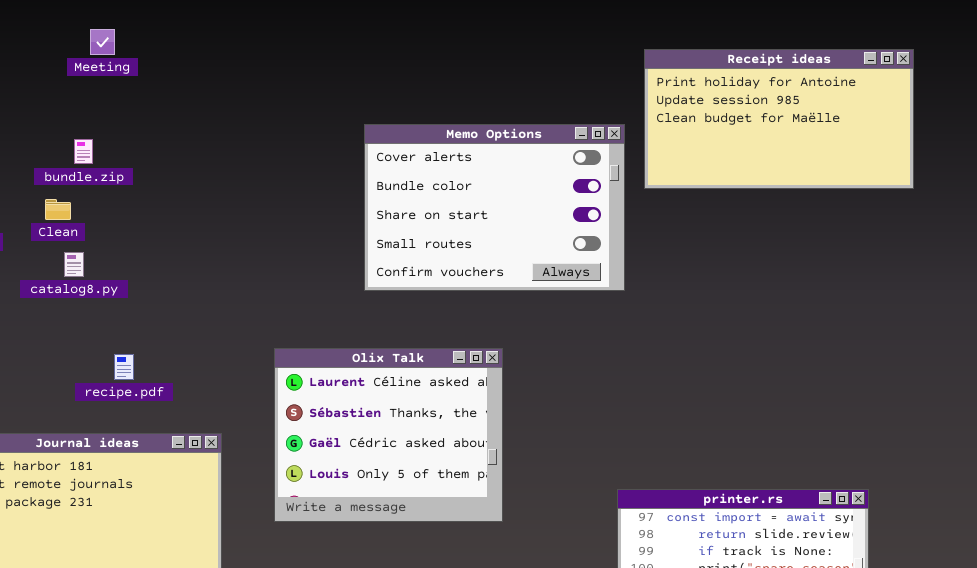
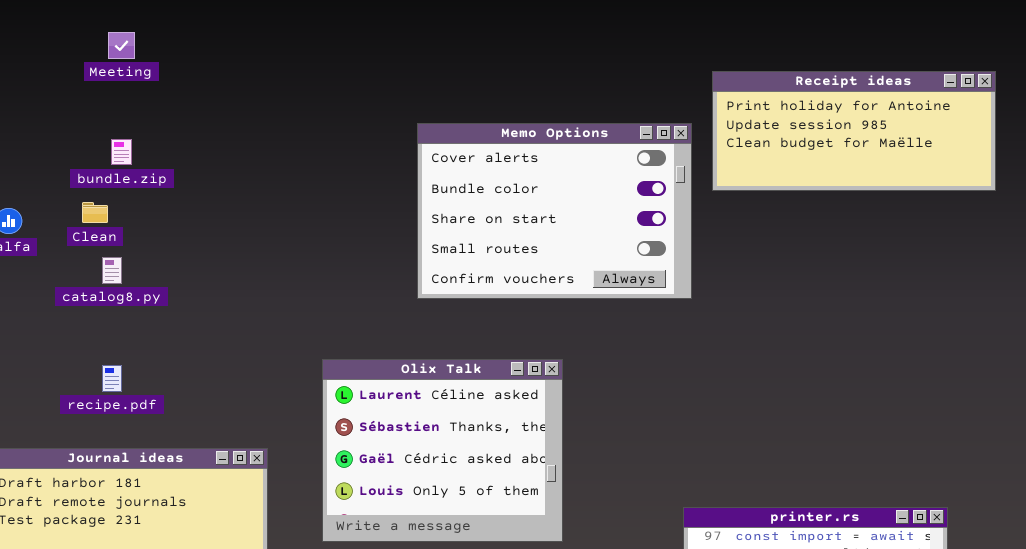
Meeting: [90,29,115,55] -> [108,32,135,59], moved
Receipt ideas: [644,49,914,189] -> [712,71,996,191], resized
recipe.pdf: [114,354,134,380] -> [102,365,122,392], moved

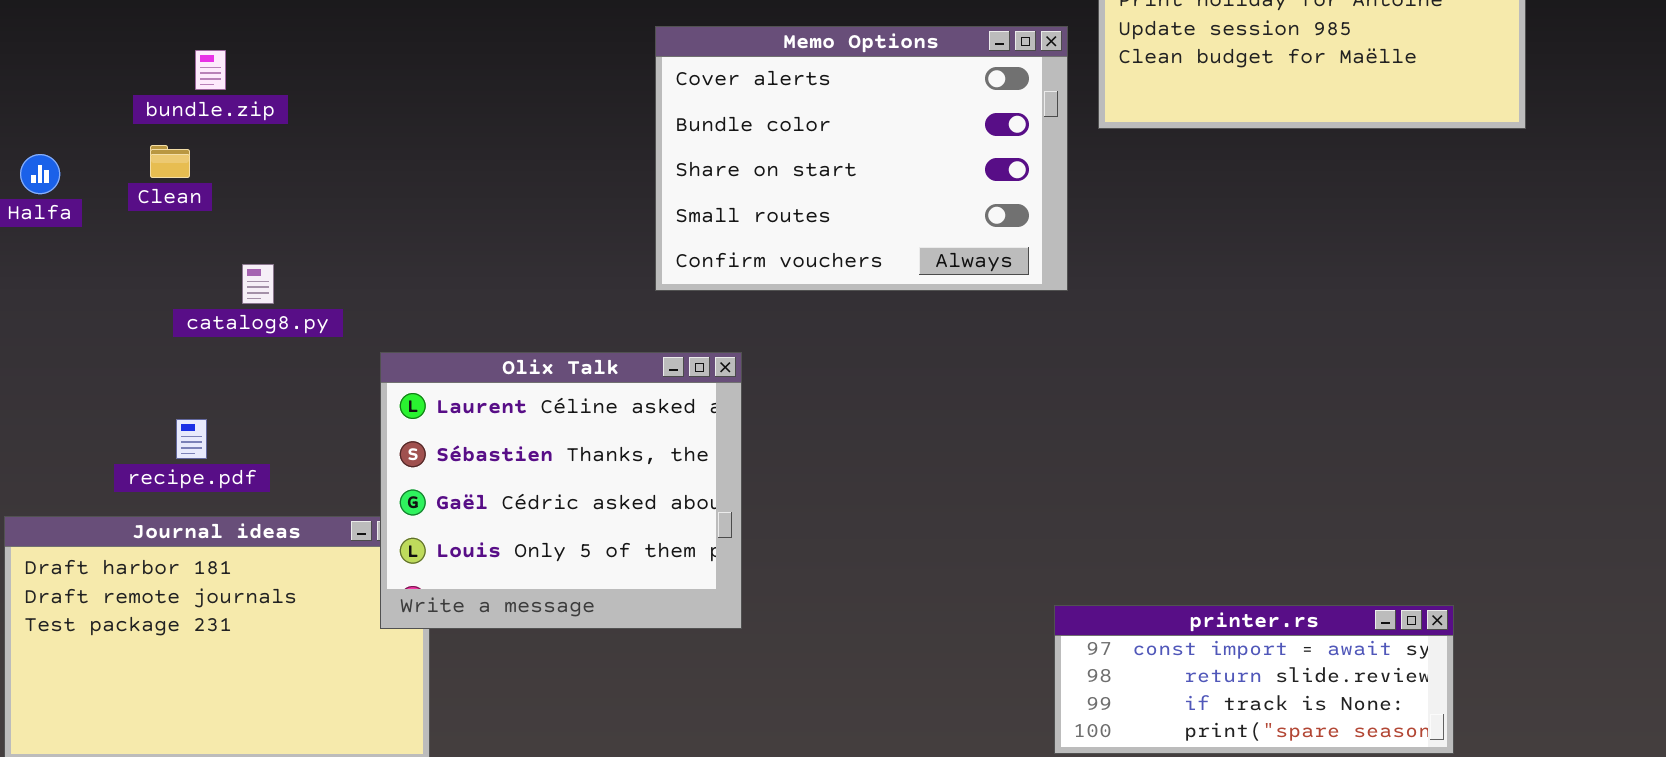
catalog8.py: [102,257,122,284] -> [242,264,274,304], moved
Olix Talk: [322,359,563,542] -> [380,352,742,629], moved
recipe.pdf: [102,365,122,392] -> [176,419,207,459], moved

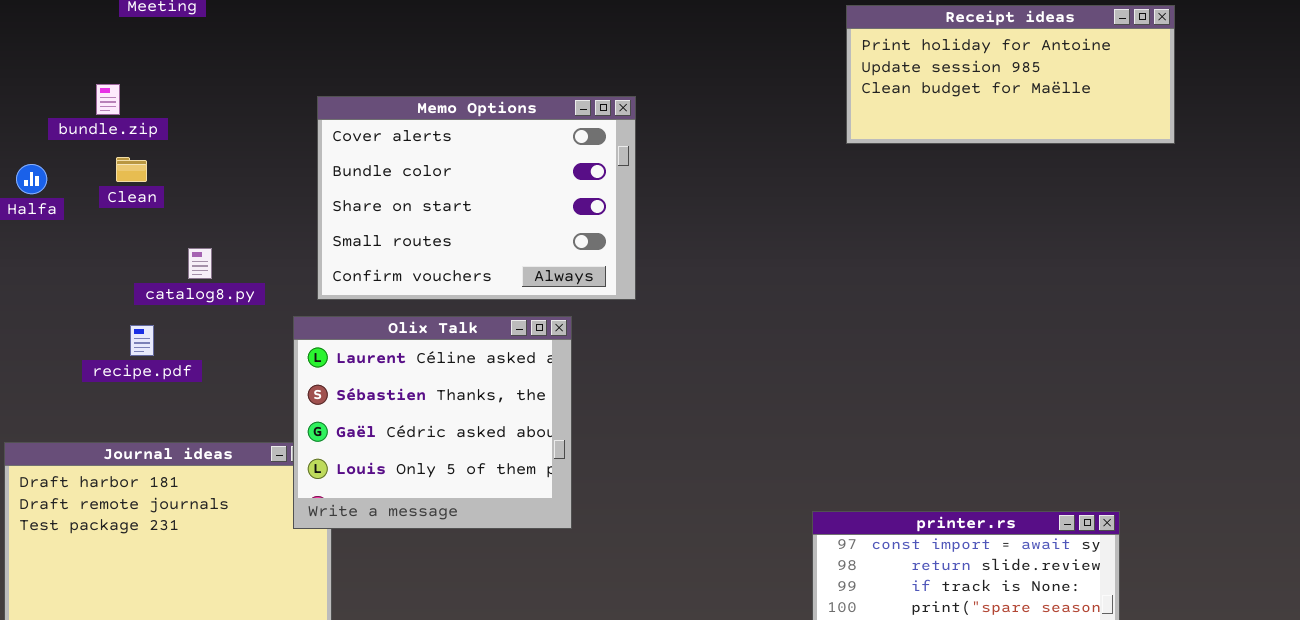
Memo Options: [655,26,1068,291] -> [317,96,636,300], moved
bundle.zip: [195,50,226,90] -> [96,84,120,115], moved
recipe.pdf: [176,419,207,459] -> [130,325,154,356], moved

